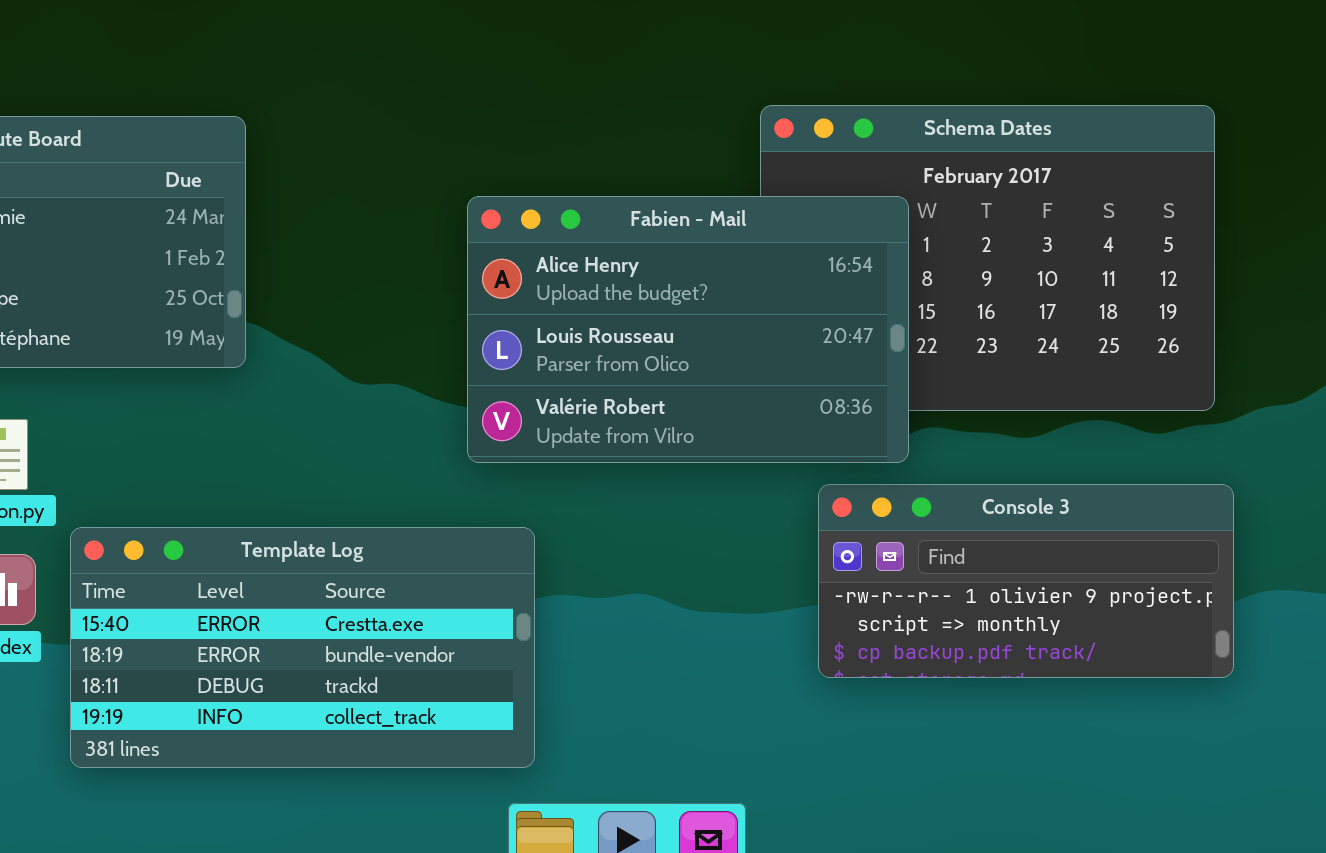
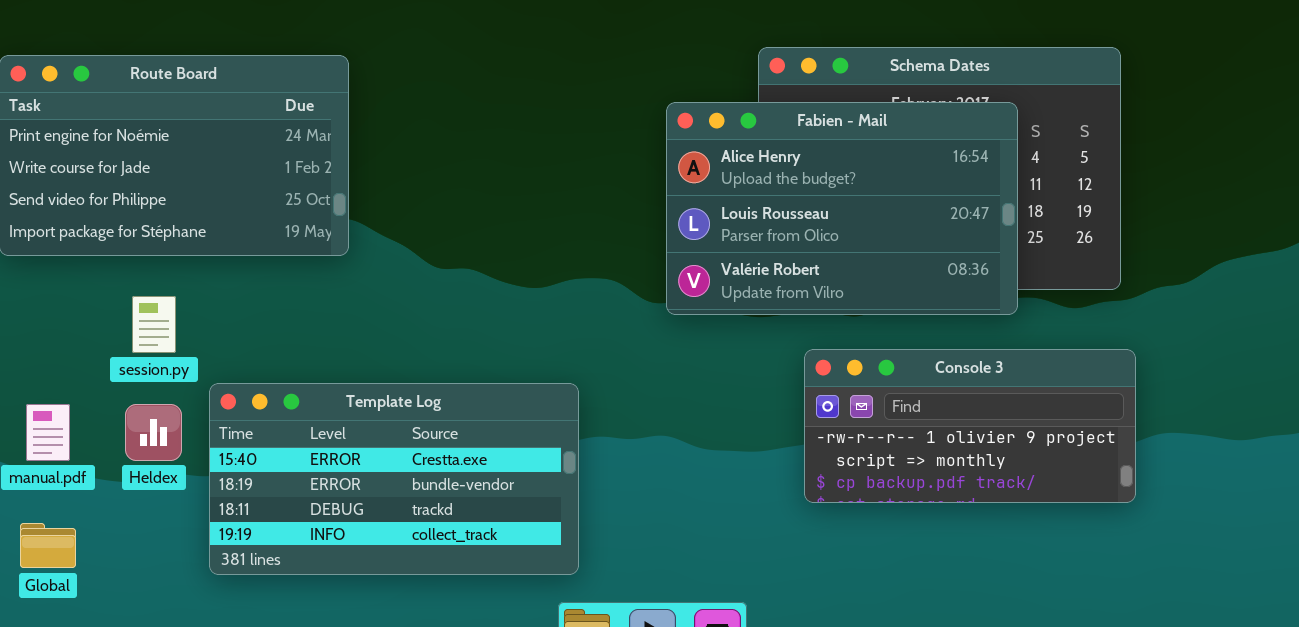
Fabien - Mail: [467,196,909,463] -> [666,102,1018,315], moved

